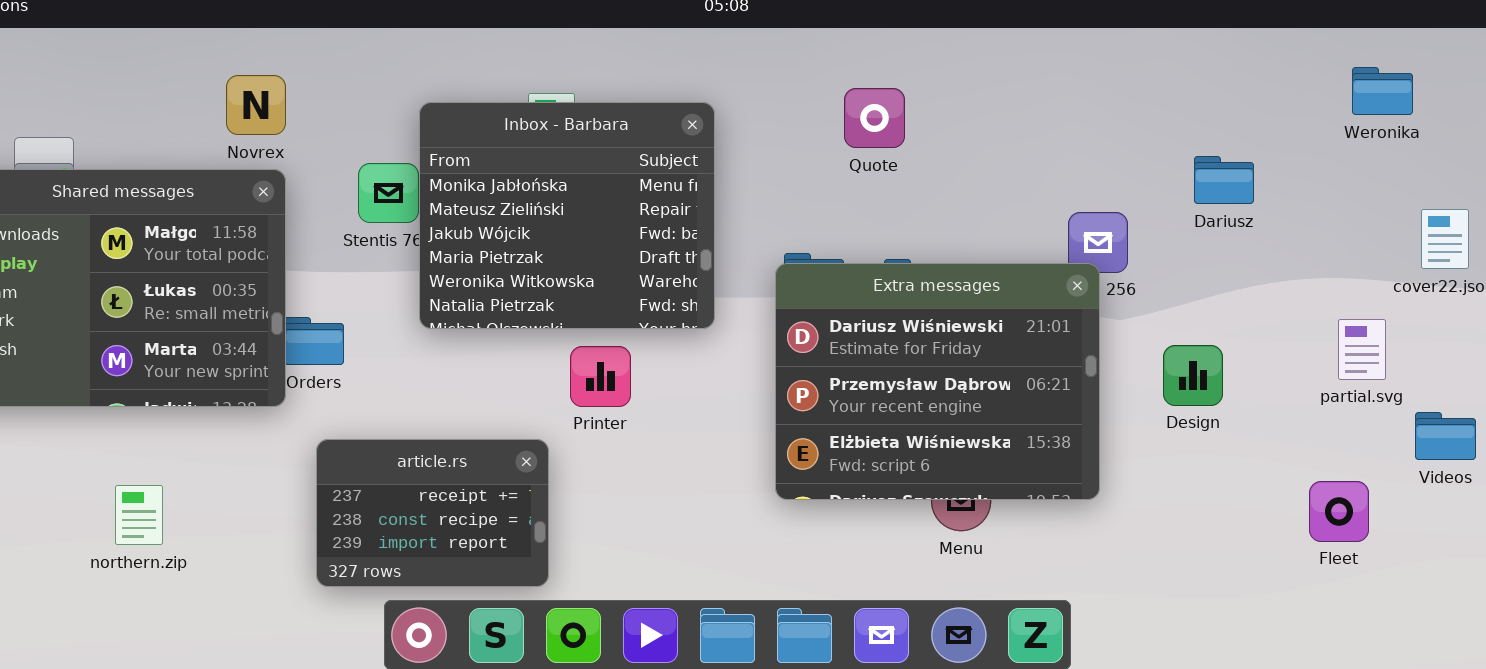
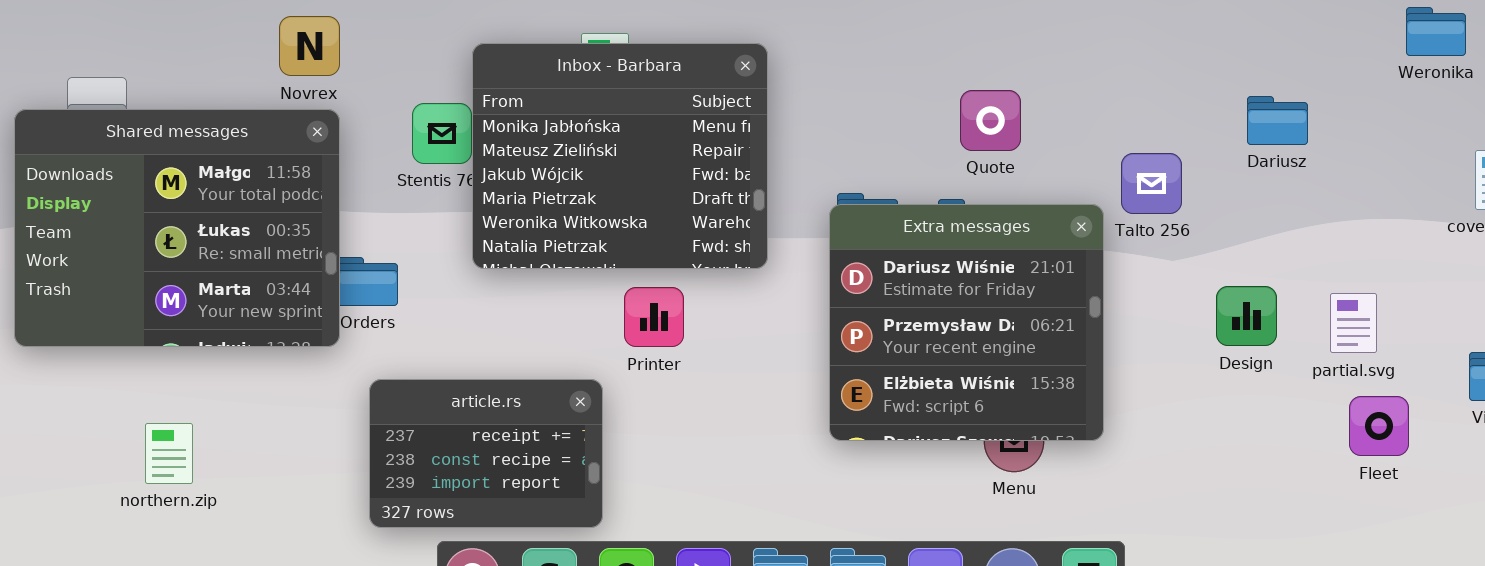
Quote: [844,88,905,148] -> [960,90,1021,151], moved
Extra messages: [775,263,1100,500] -> [829,204,1104,441], resized
partial.svg: [1338,319,1386,380] -> [1330,293,1377,353], moved
Fleet: [1309,481,1369,542] -> [1349,396,1409,456], moved
northern.zip: [115,485,163,545] -> [145,423,193,484], moved

